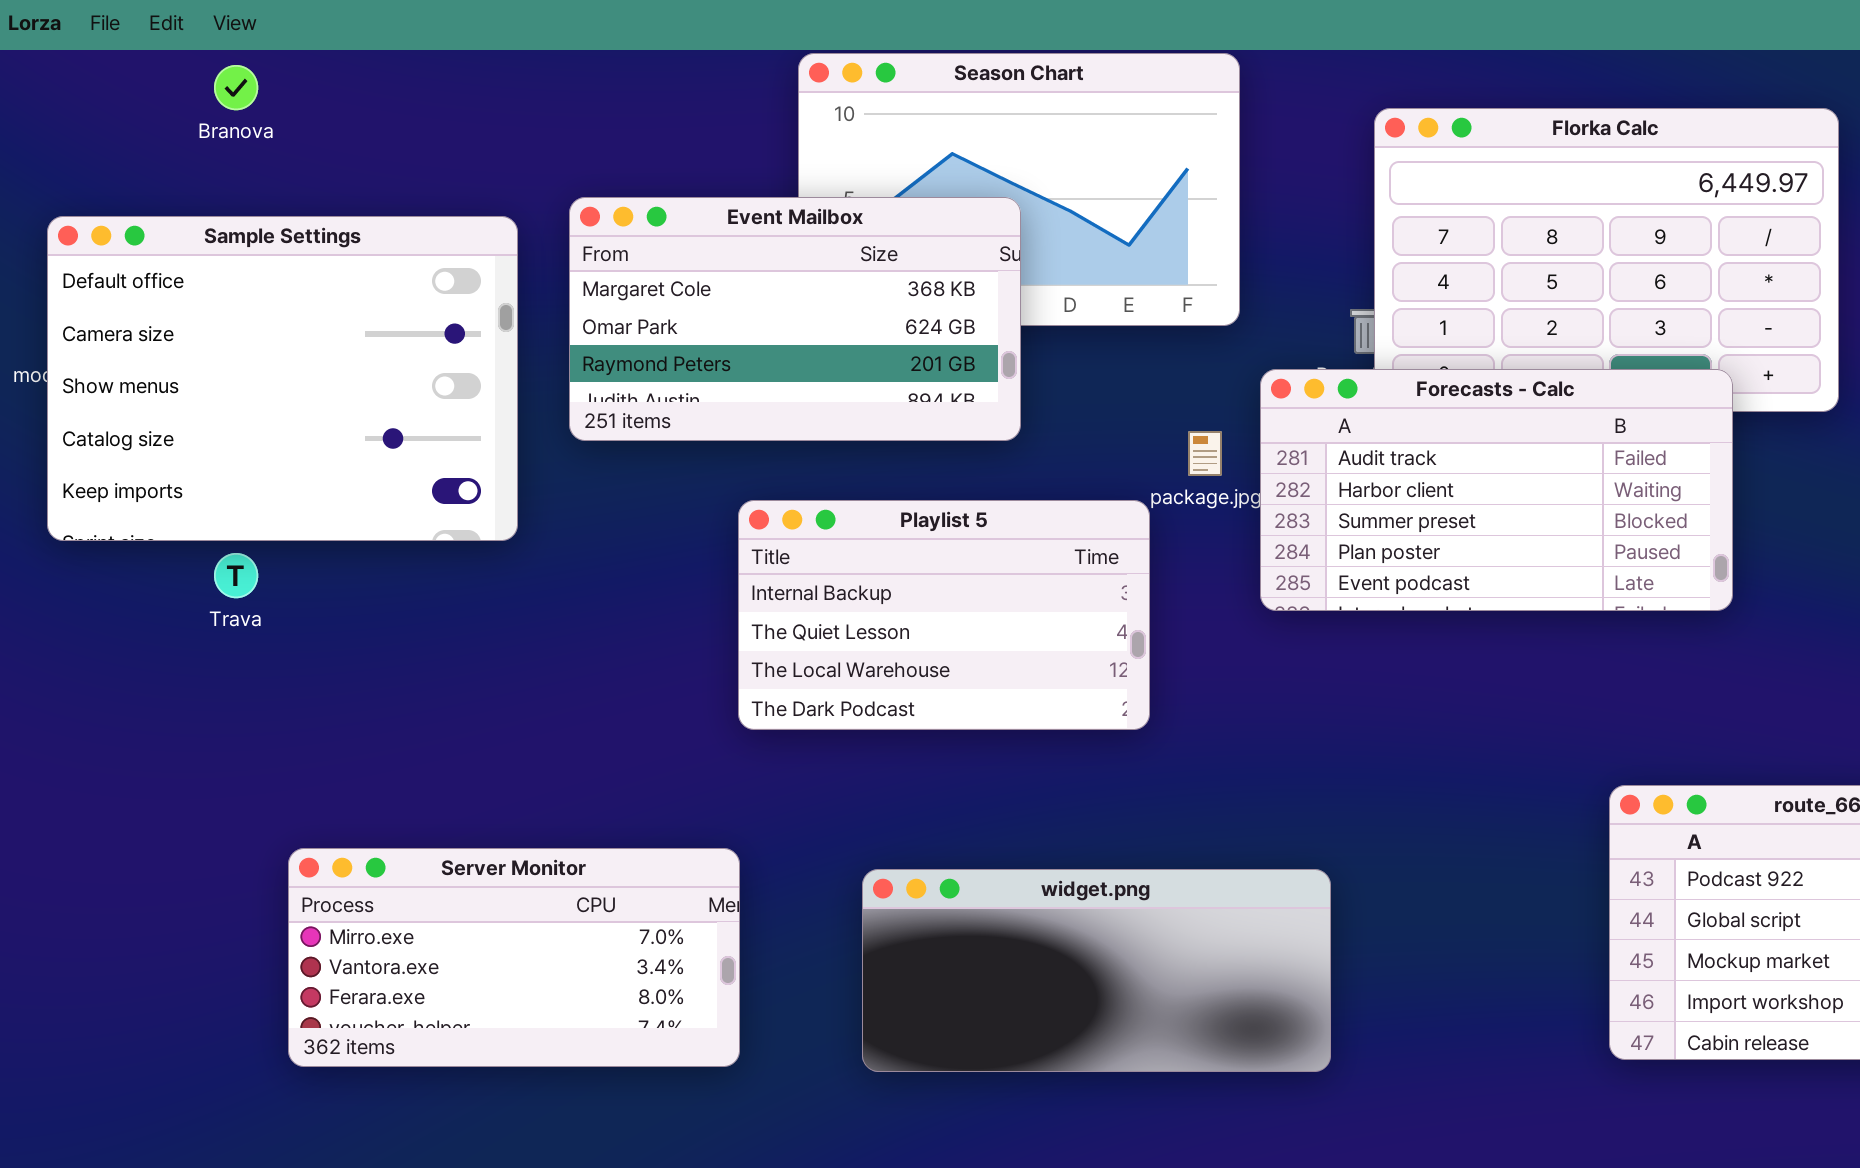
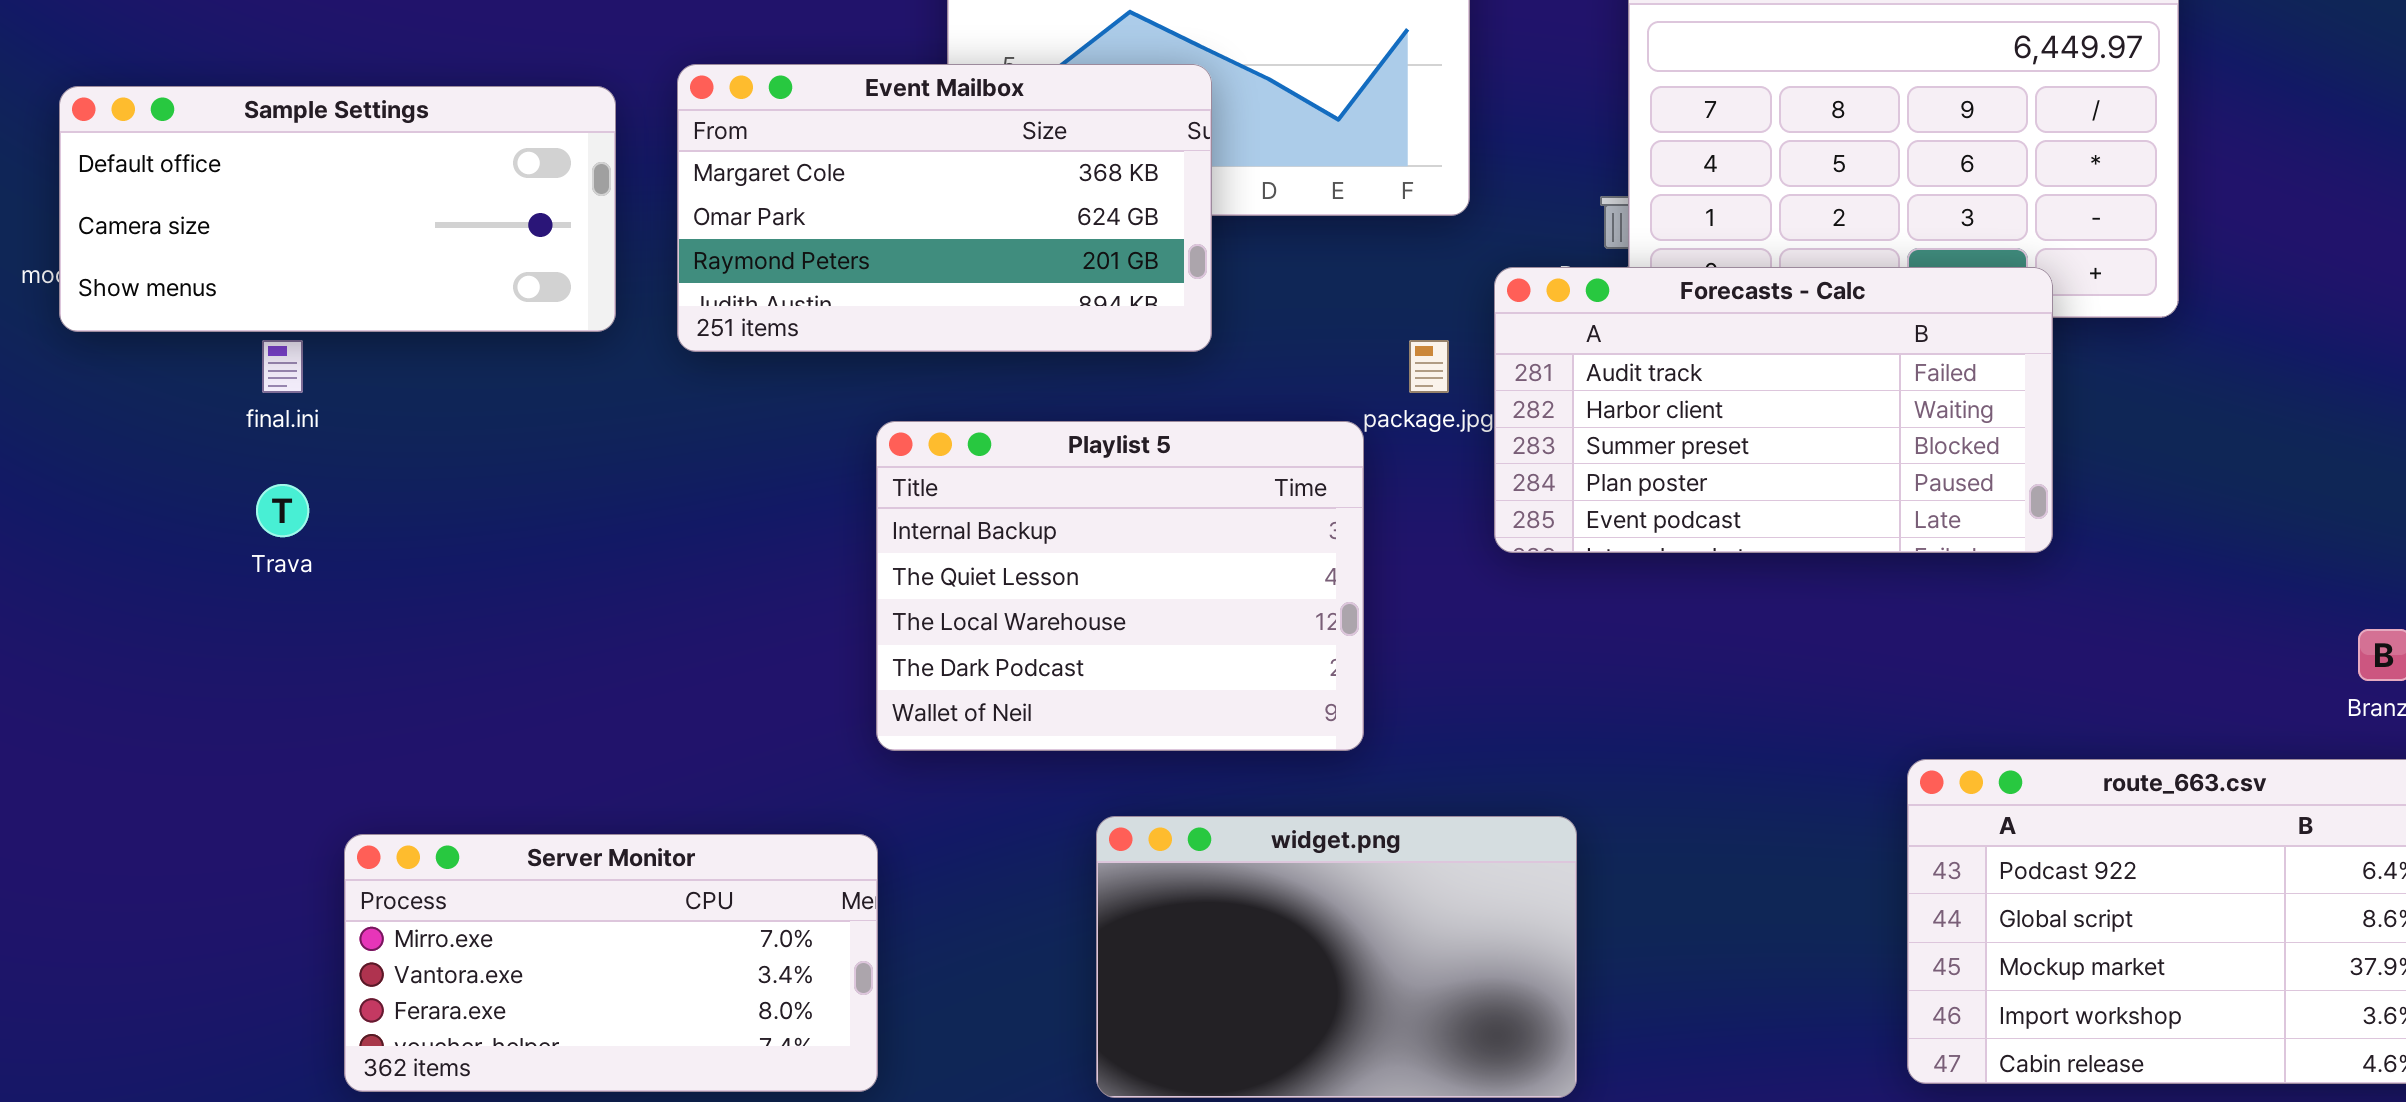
Sample Settings: [47,216,518,541] -> [59,86,616,332], resized
Playlist 5: [738,500,1150,730] -> [876,421,1364,751], resized
widget.png: [862,869,1331,1072] -> [1096,816,1577,1098], resized

